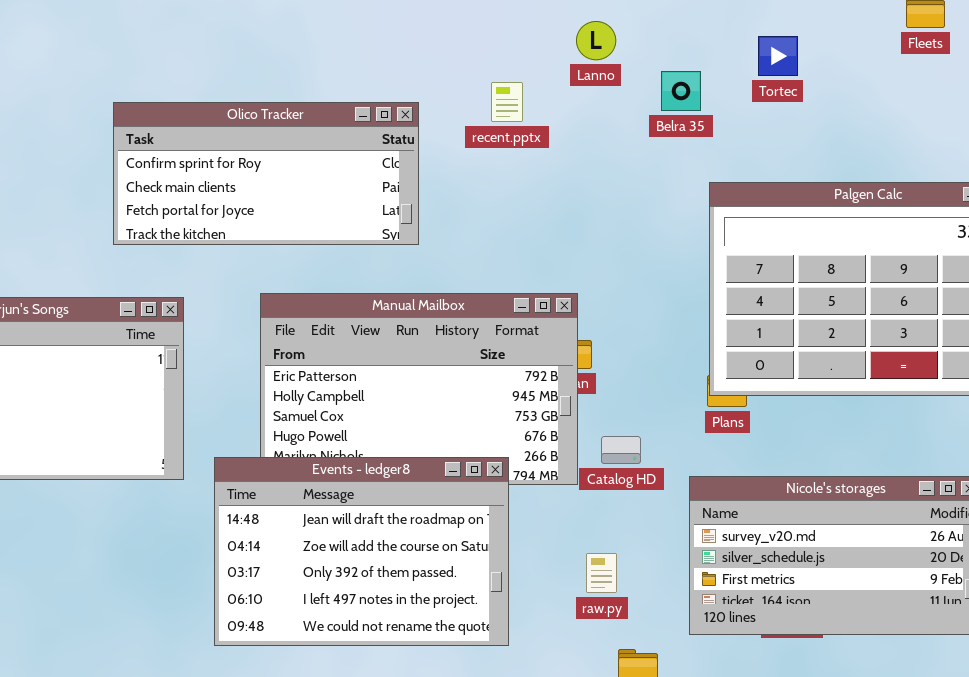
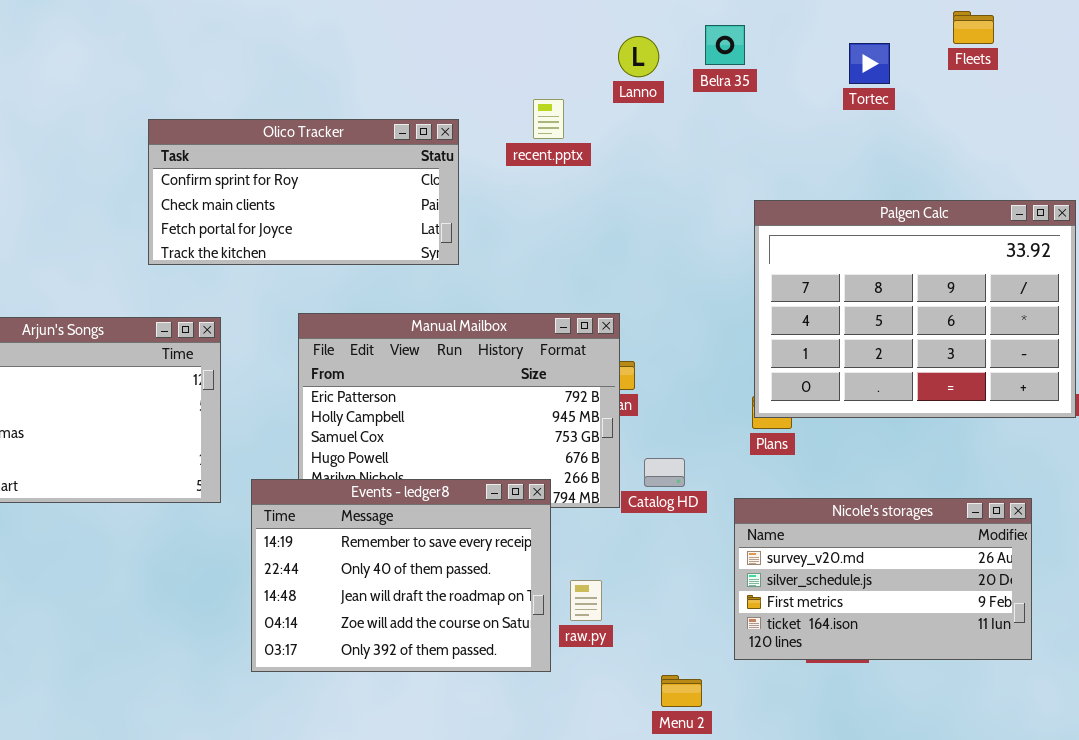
Tortec: [758,36,798,76] -> [849,43,890,84], moved
Belra 35: [661,71,701,111] -> [705,25,745,65], moved
Events - ledger8: [214,457,509,646] -> [251,479,551,672], scrolled up 2 rows
raw.py: [586,553,617,593] -> [570,580,602,621], moved

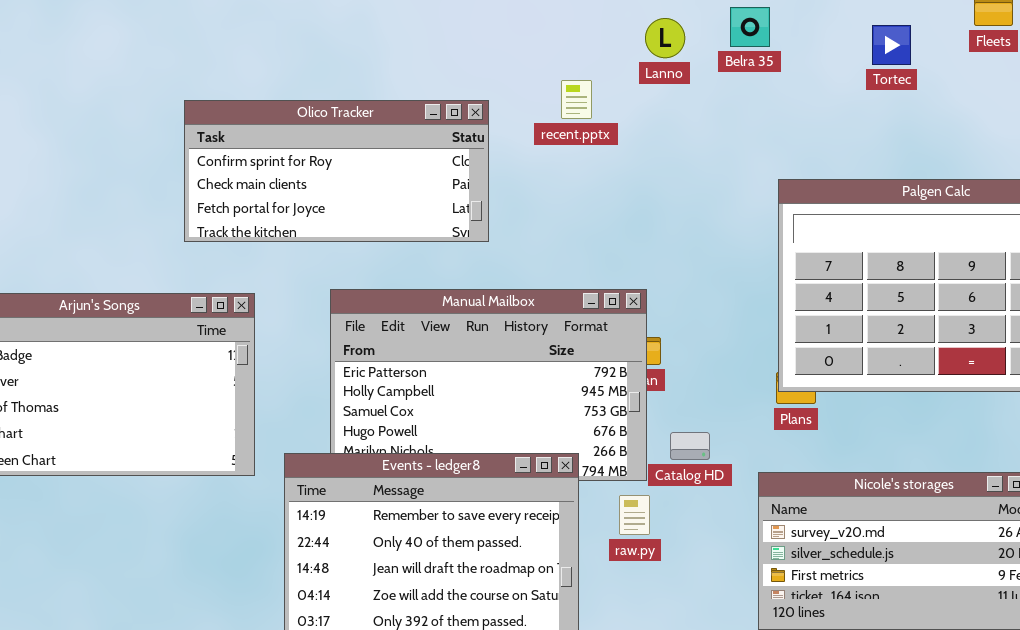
raw.py: [570,580,602,621] -> [619,495,650,535], moved

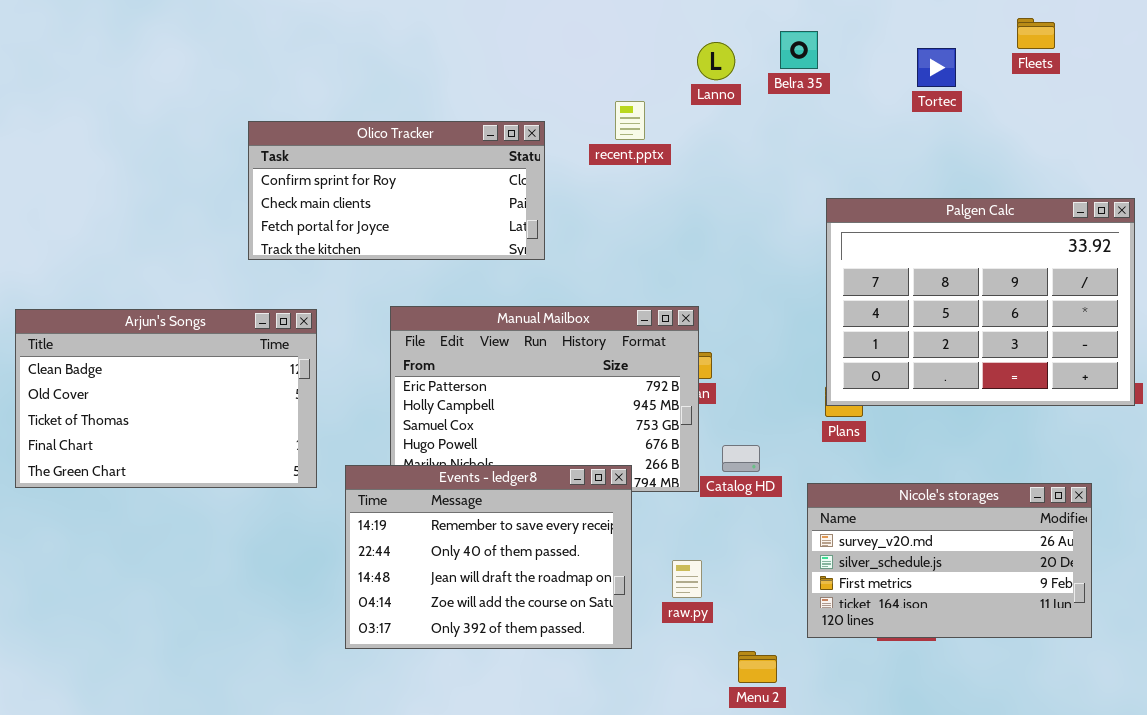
raw.py: [619,495,650,535] -> [672,560,702,598], moved

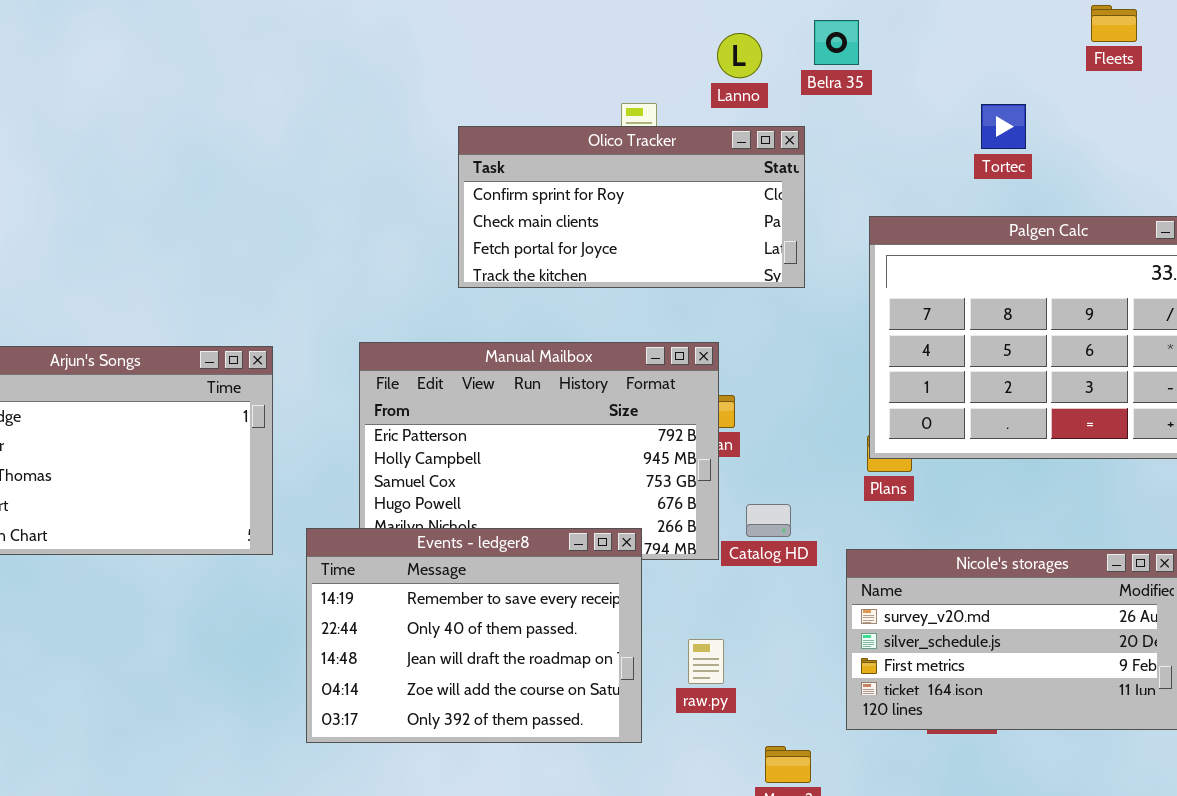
Tortec: [917,48,956,87] -> [981,104,1026,149], moved
Olico Tracker: [248,121,545,260] -> [458,126,805,288], moved

